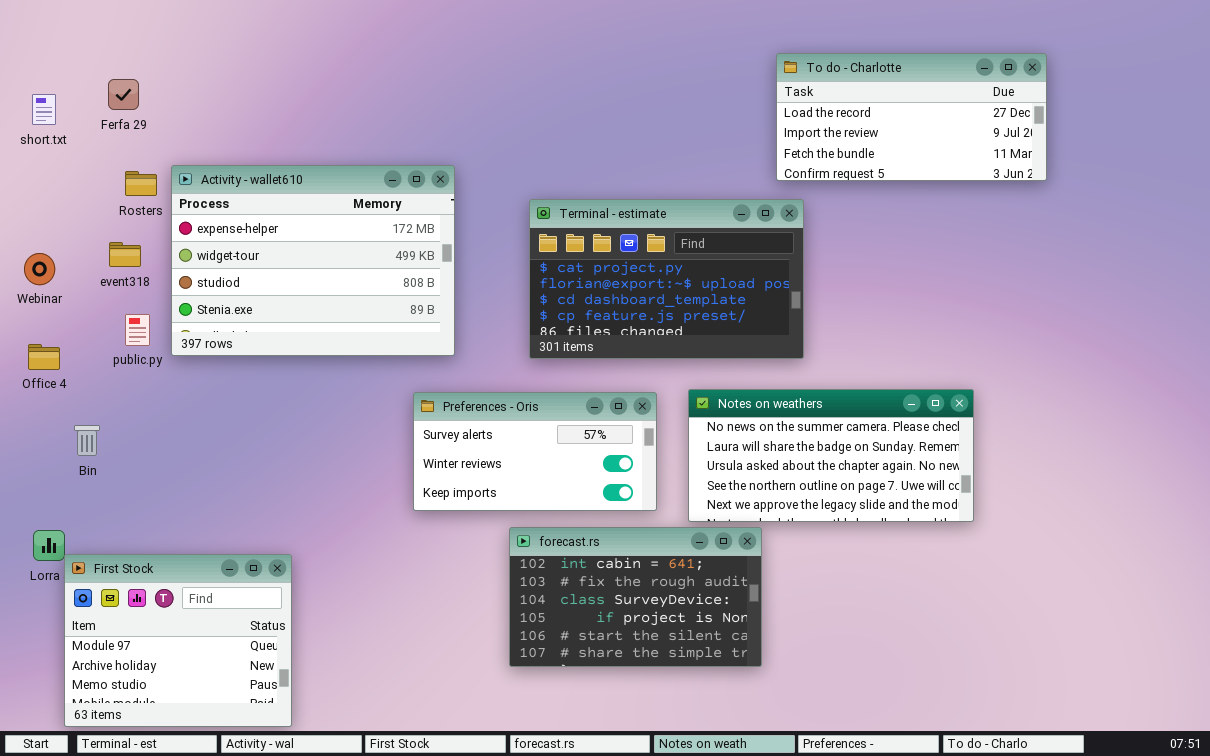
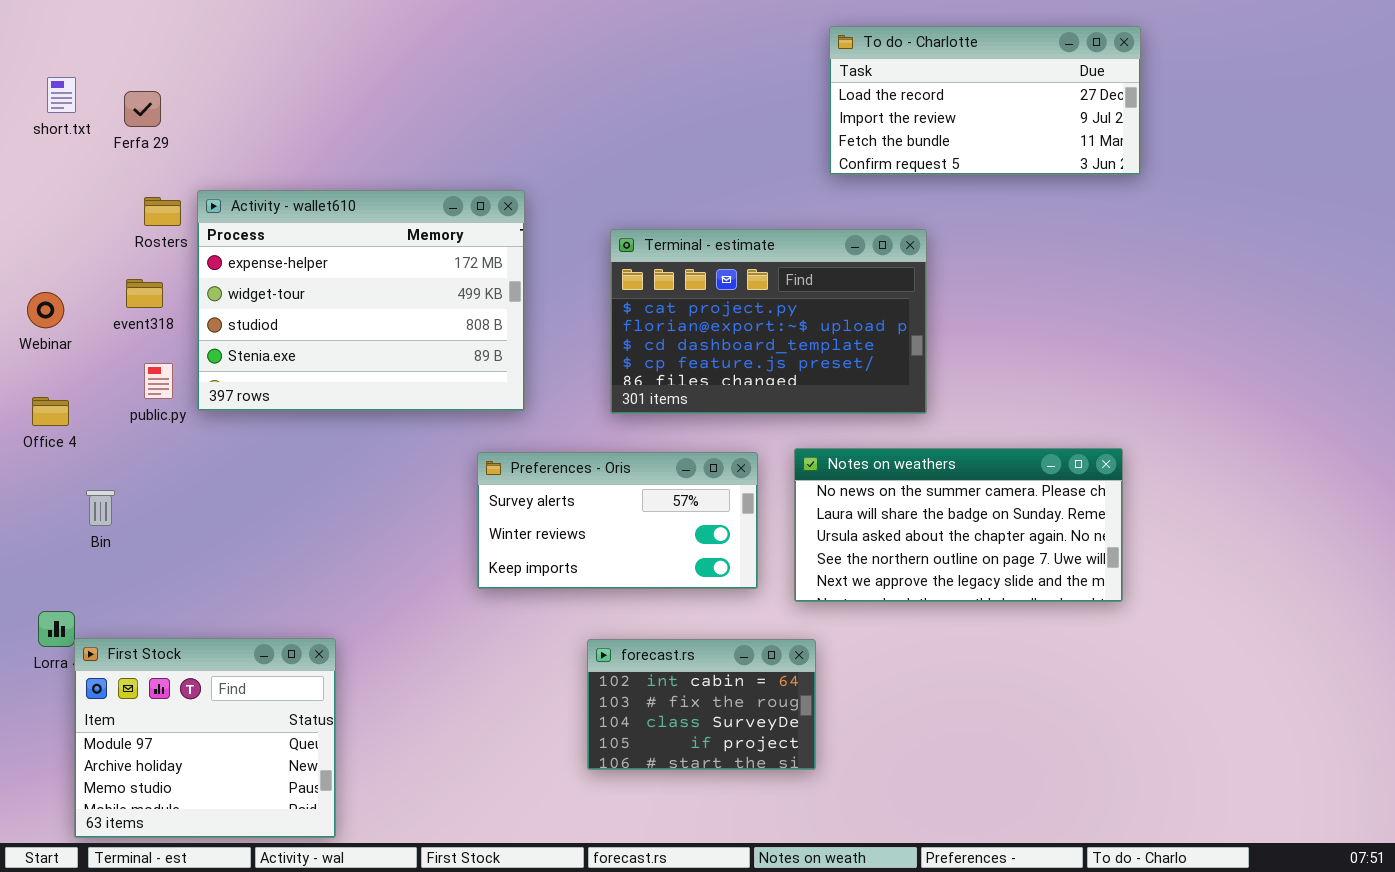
To do - Charlotte: [776,53,1047,181] -> [829,26,1141,175], moved
short.txt: [32,94,56,125] -> [47,77,76,113], moved
forecast.rs: [509,527,762,667] -> [587,639,816,770], resized

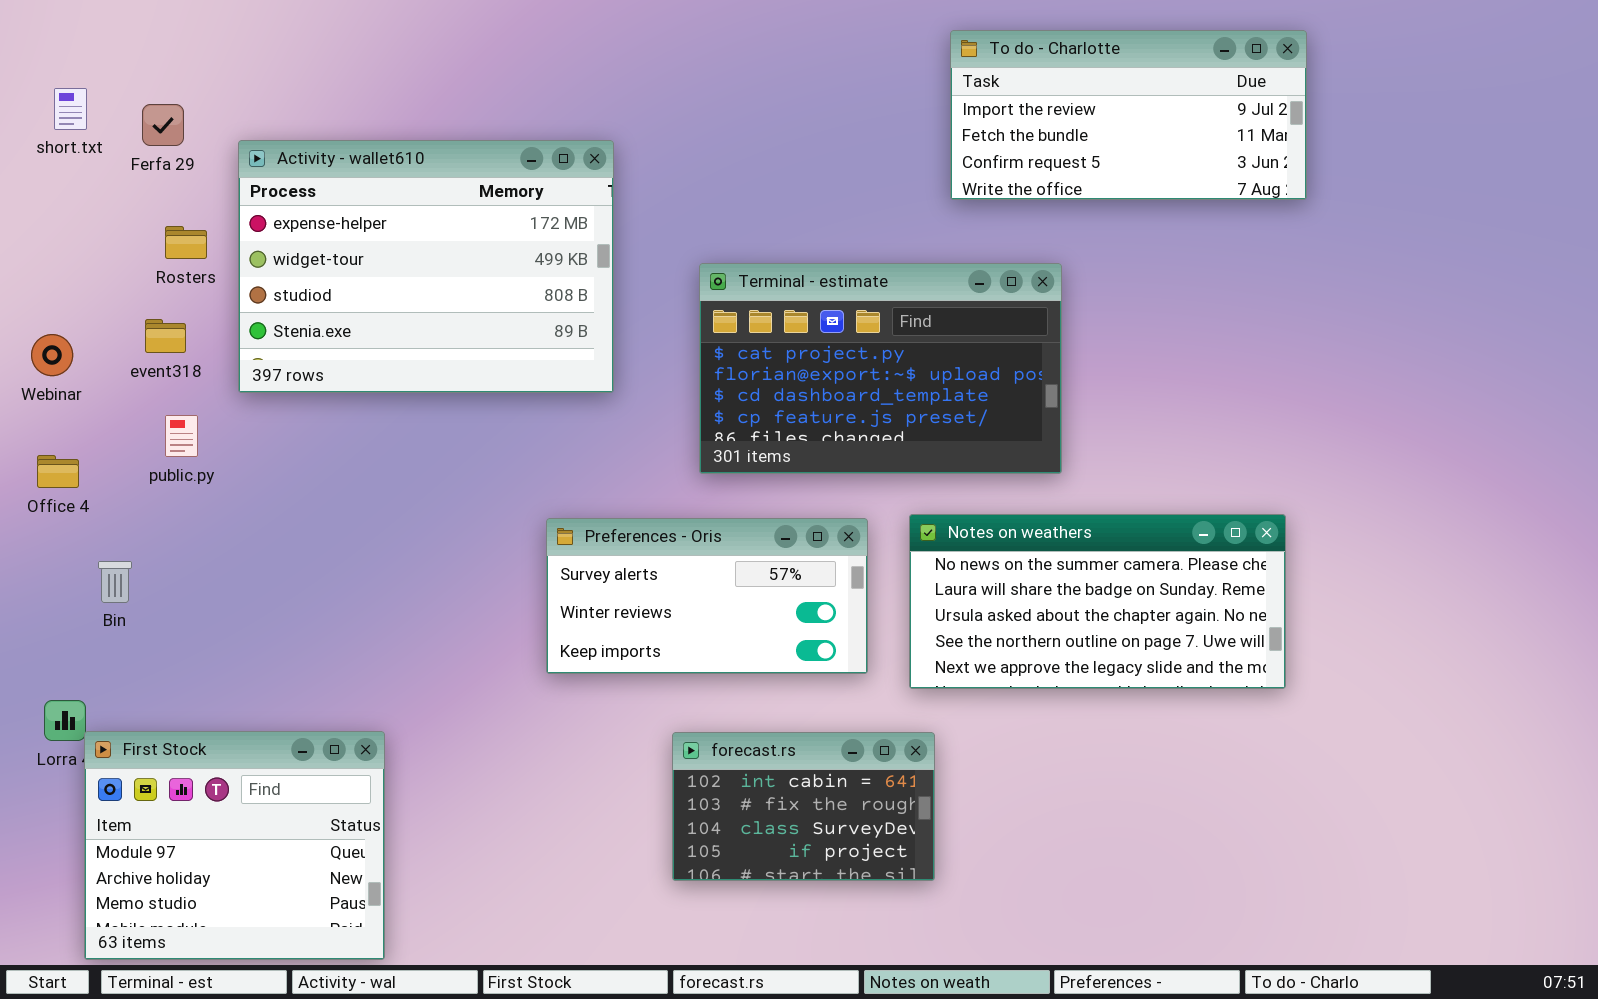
To do - Charlotte: [829,26,1141,175] -> [950,30,1307,200], scrolled down 1 row
Activity - wallet610: [197,190,525,411] -> [238,140,614,393], moved

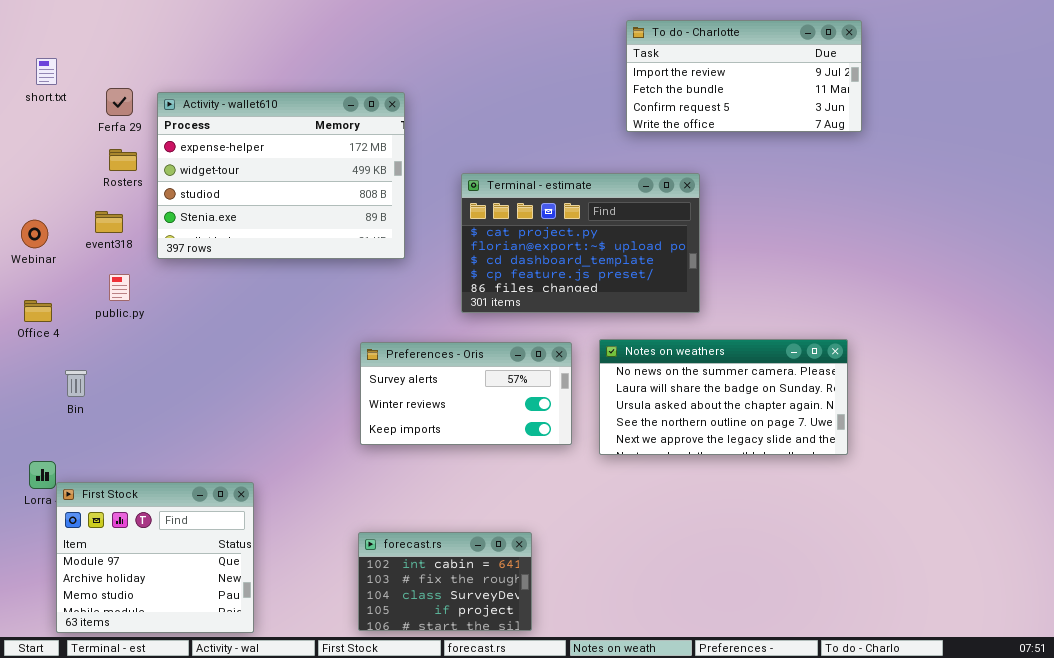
Ferfa 29: [142,104,184,146] -> [106,88,133,116], moved
forecast.rs: [672,732,935,881] -> [358,532,532,631], moved

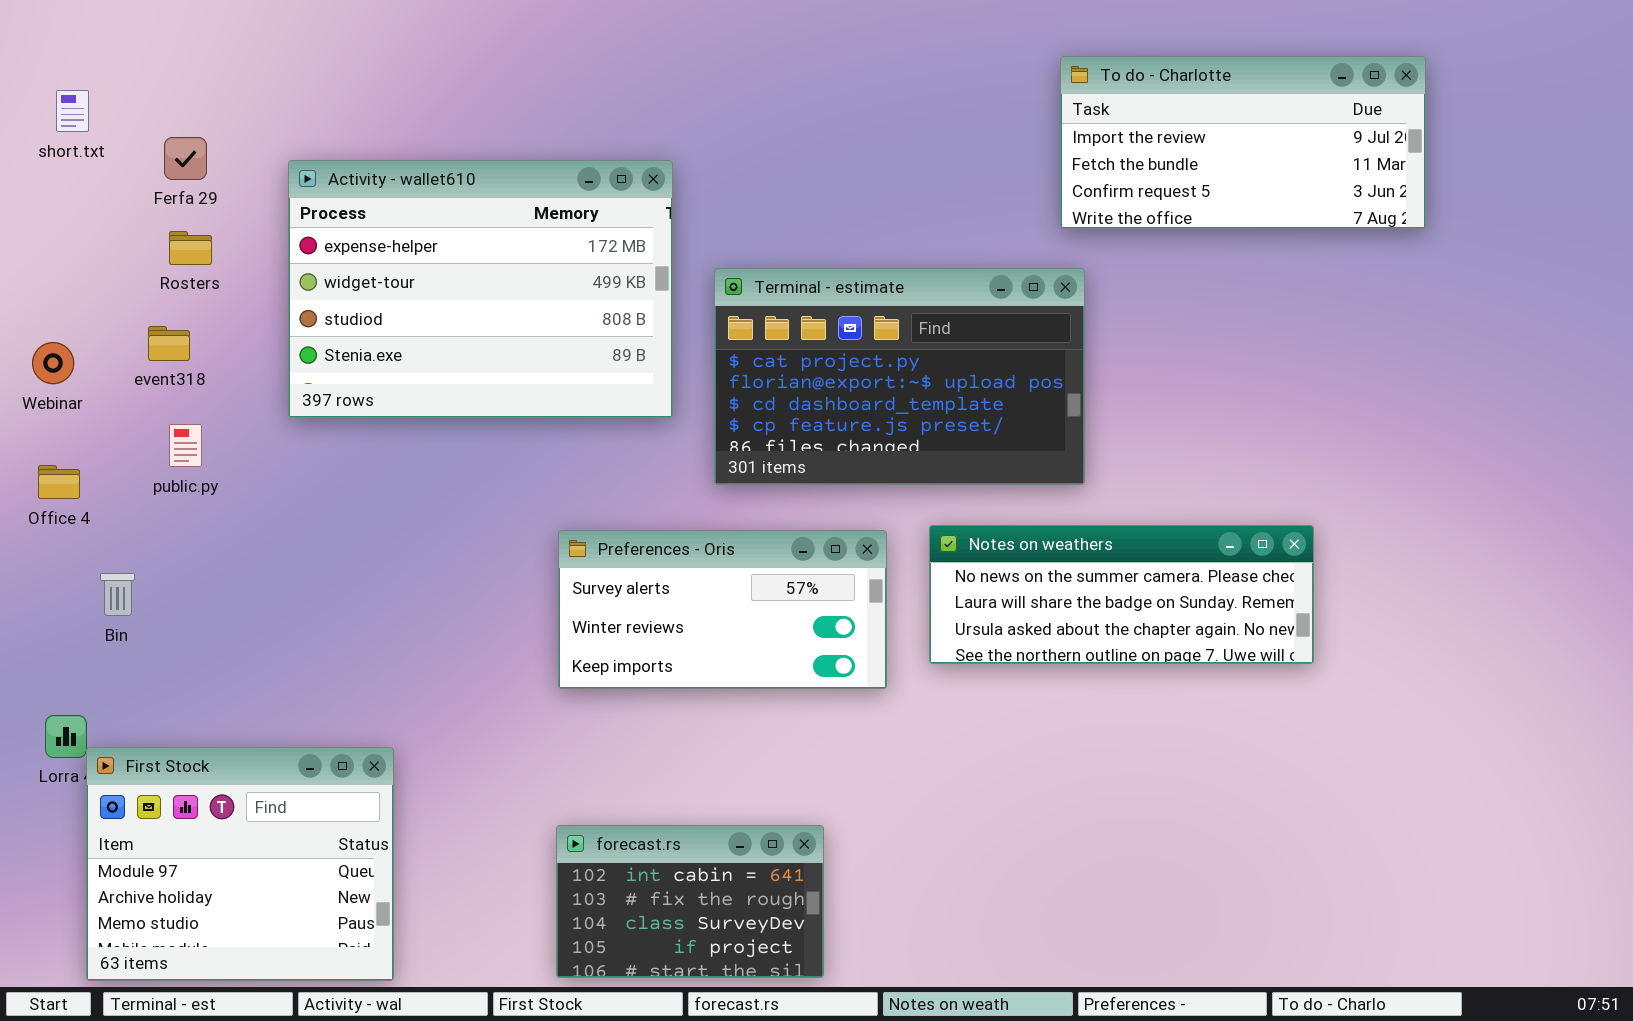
To do - Charlotte: [626,20,862,132] -> [1060,56,1426,229], moved
Activity - wallet610: [157,92,405,259] -> [288,160,673,418], moved
Notes on weathers: [599,339,848,455] -> [929,525,1314,664], resized

